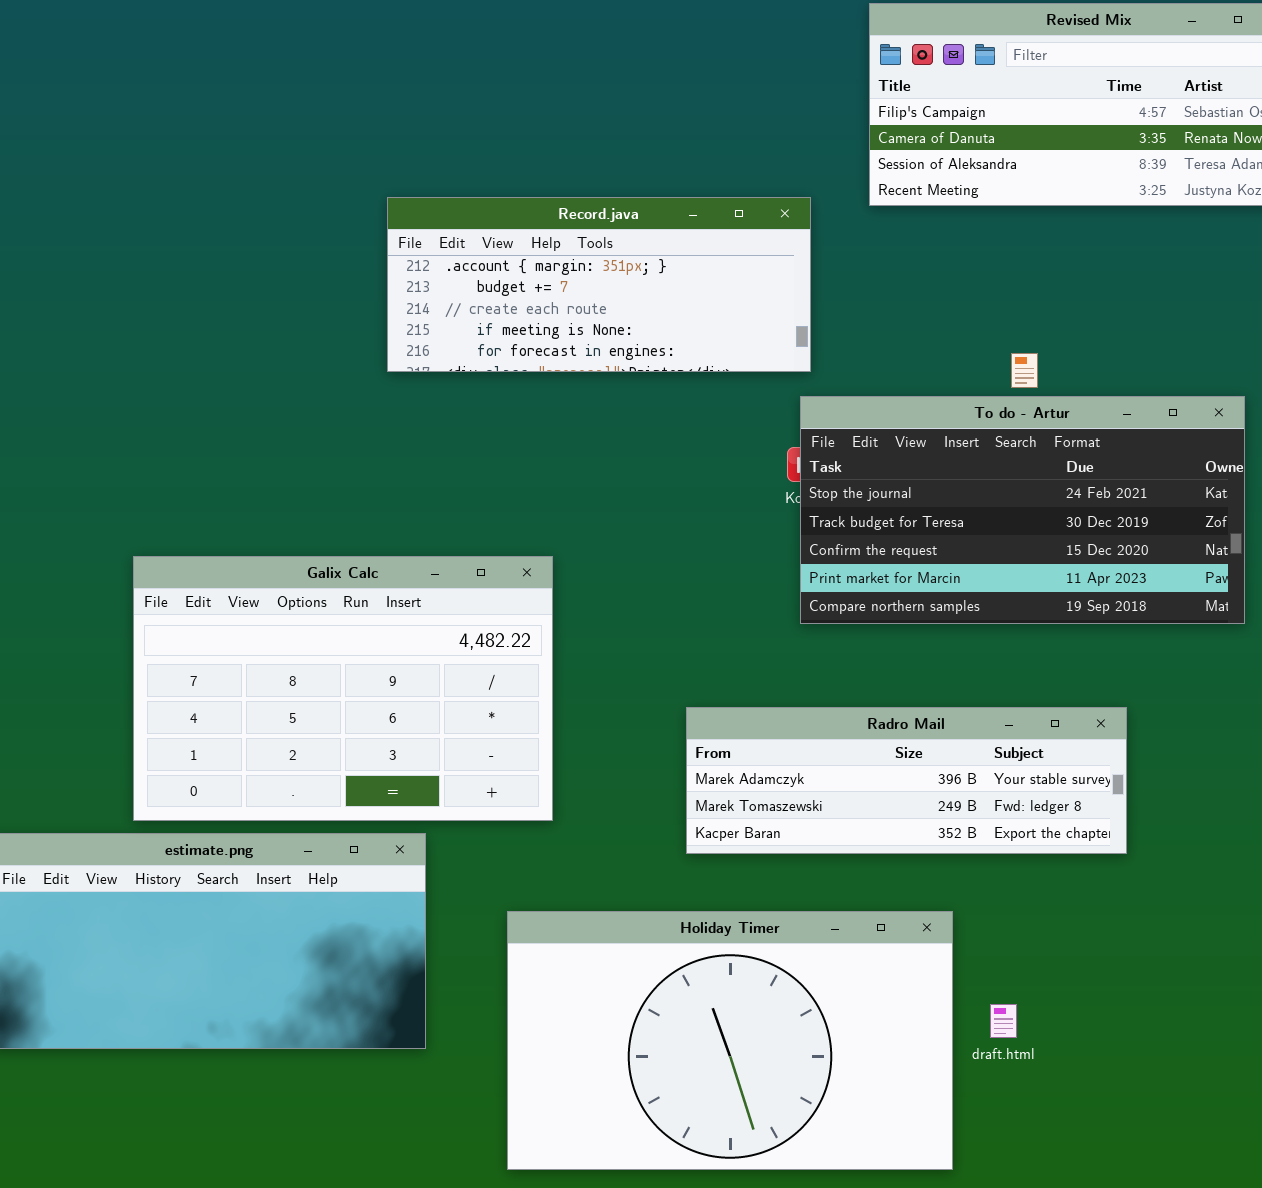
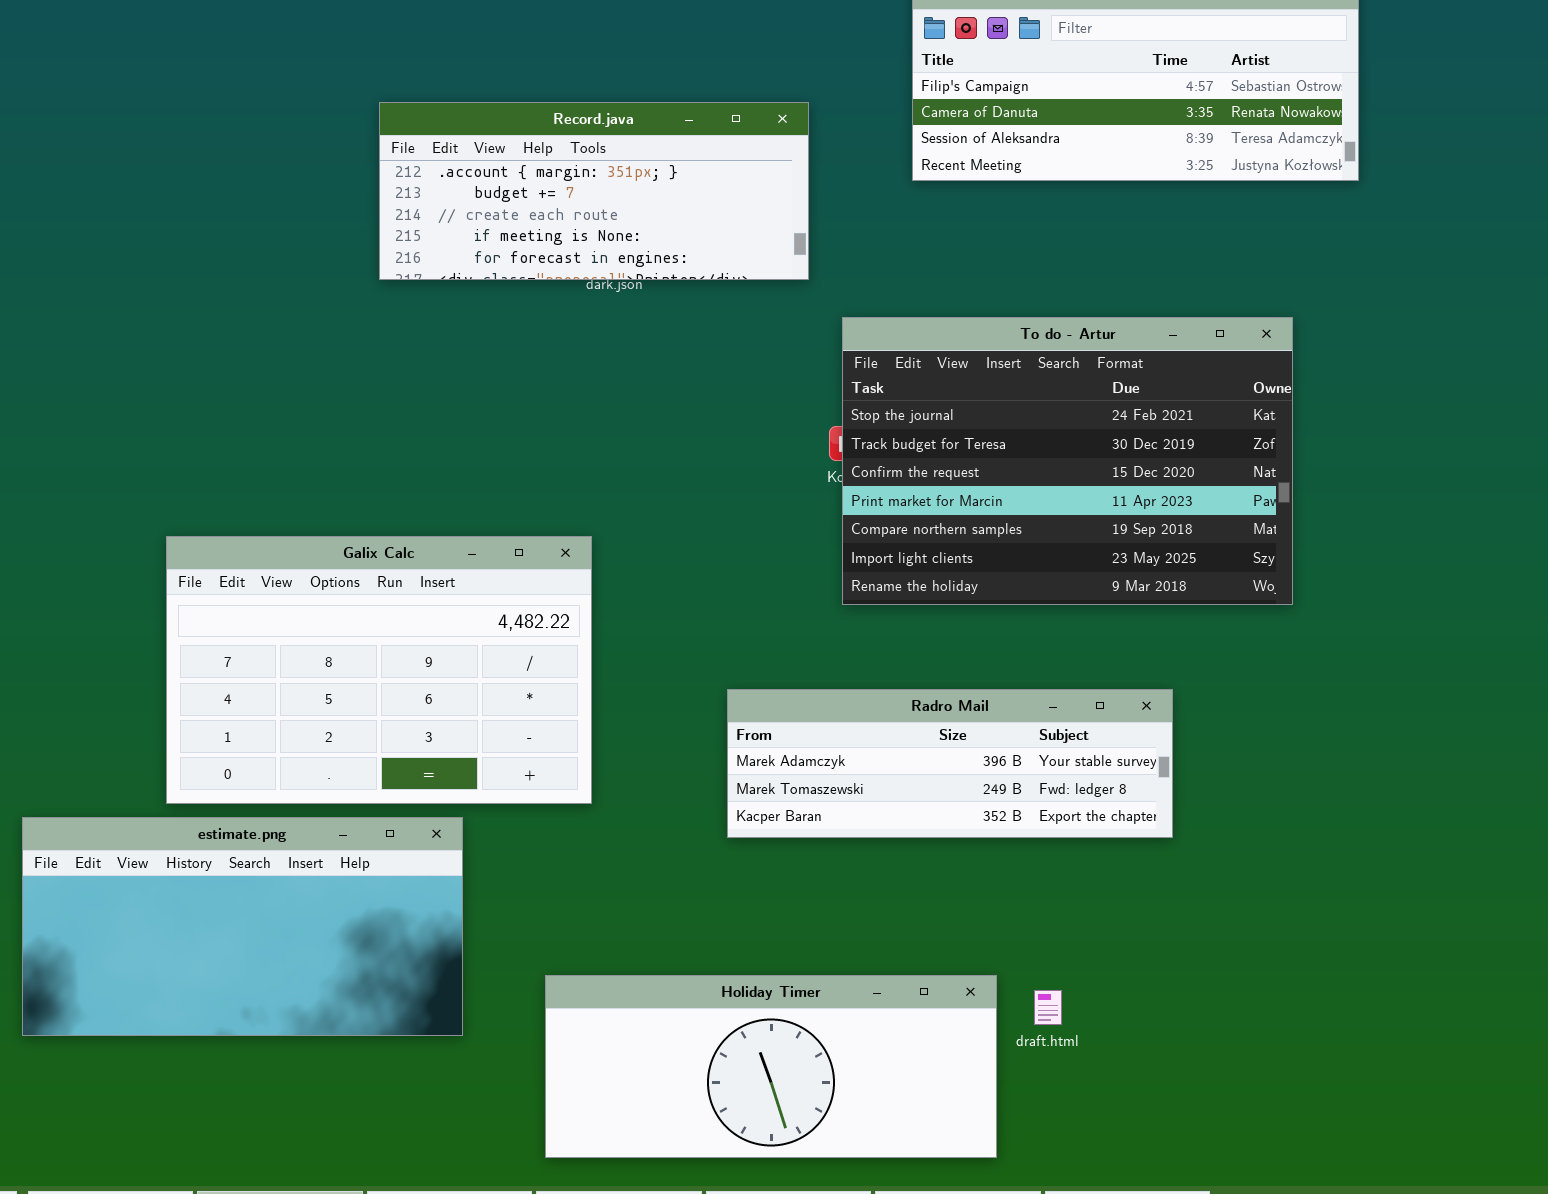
Record.java: [387,197,811,372] -> [379,102,809,280], moved
To do - Artur: [800,396,1245,624] -> [842,317,1293,605], resized
Holiday Timer: [507,911,953,1170] -> [545,975,997,1158], resized

